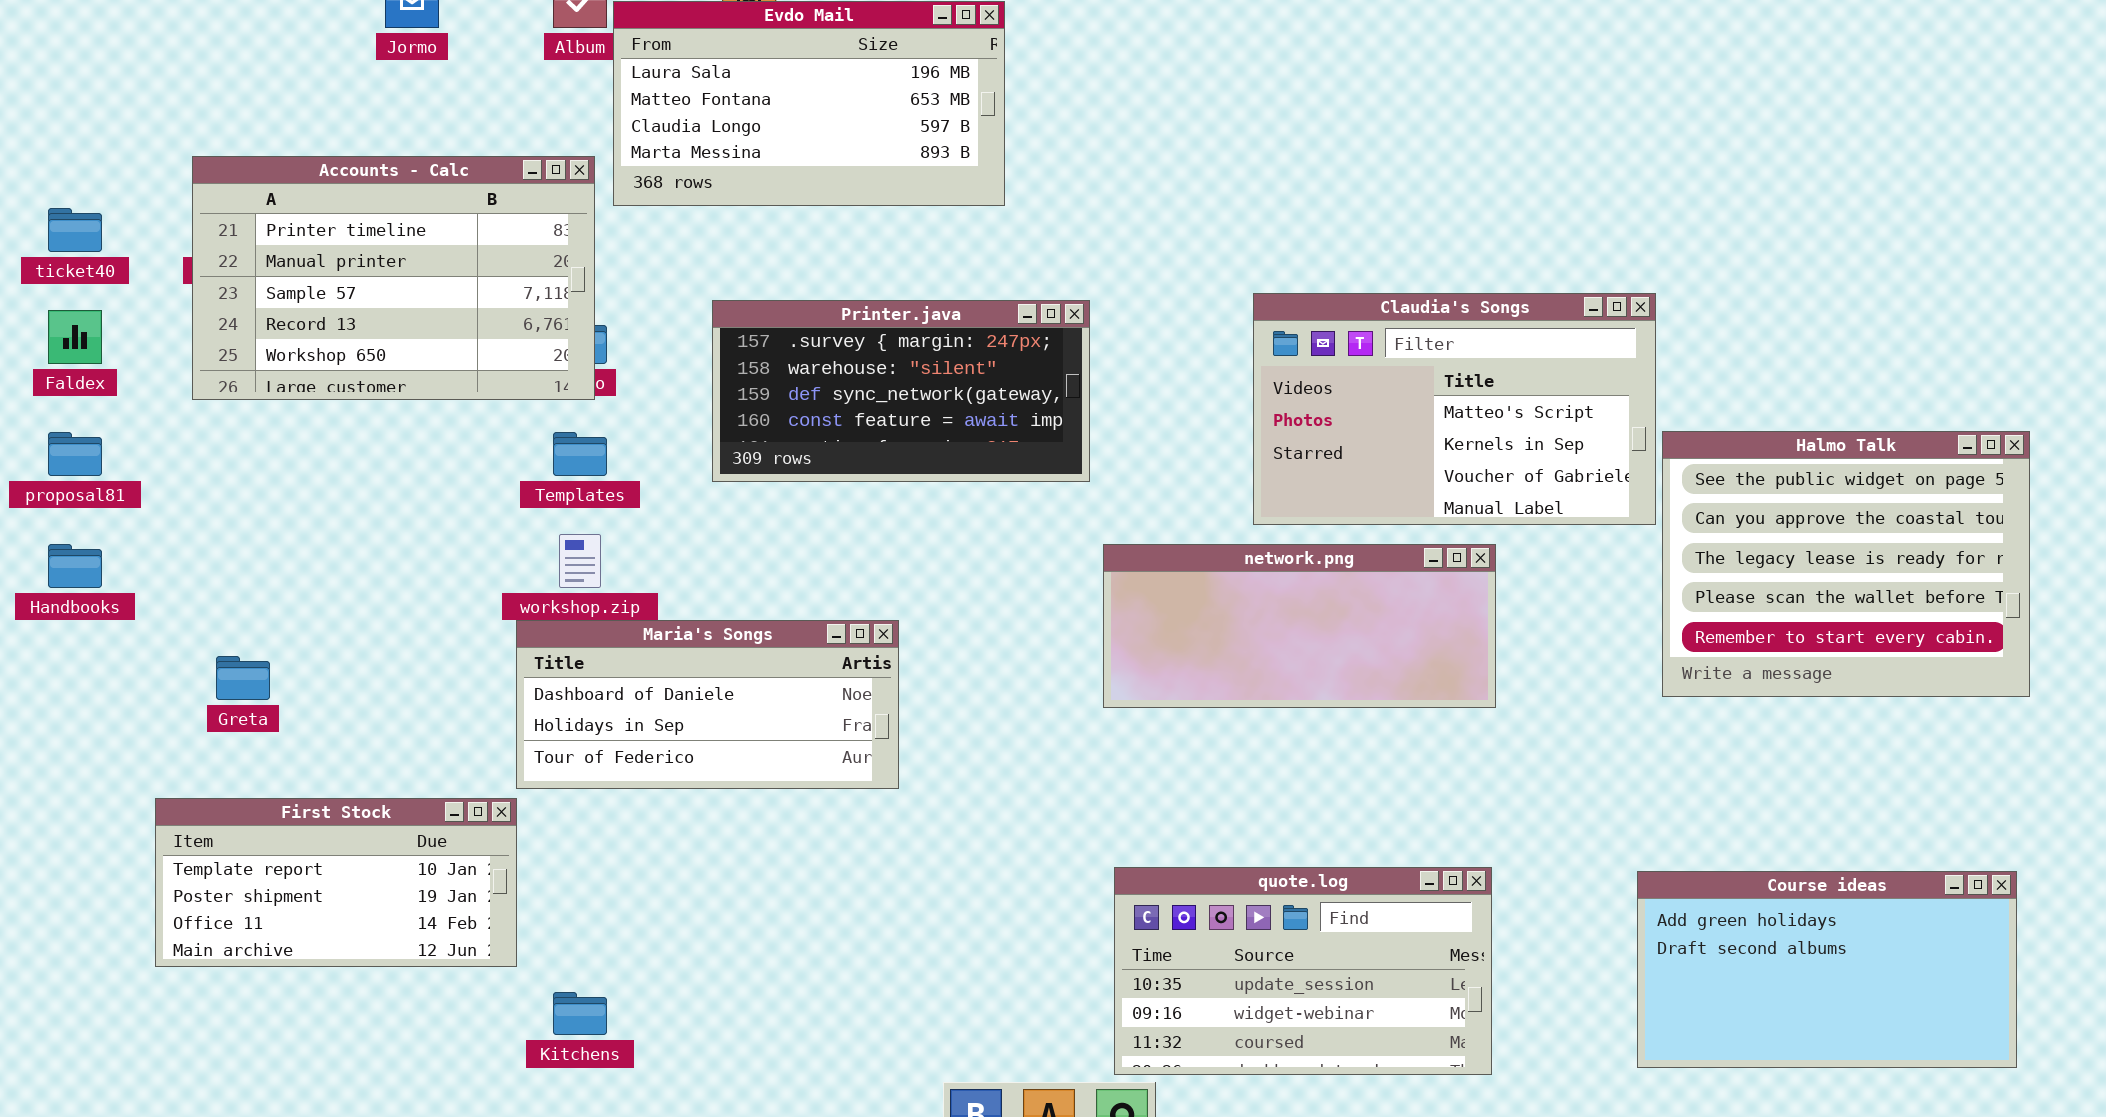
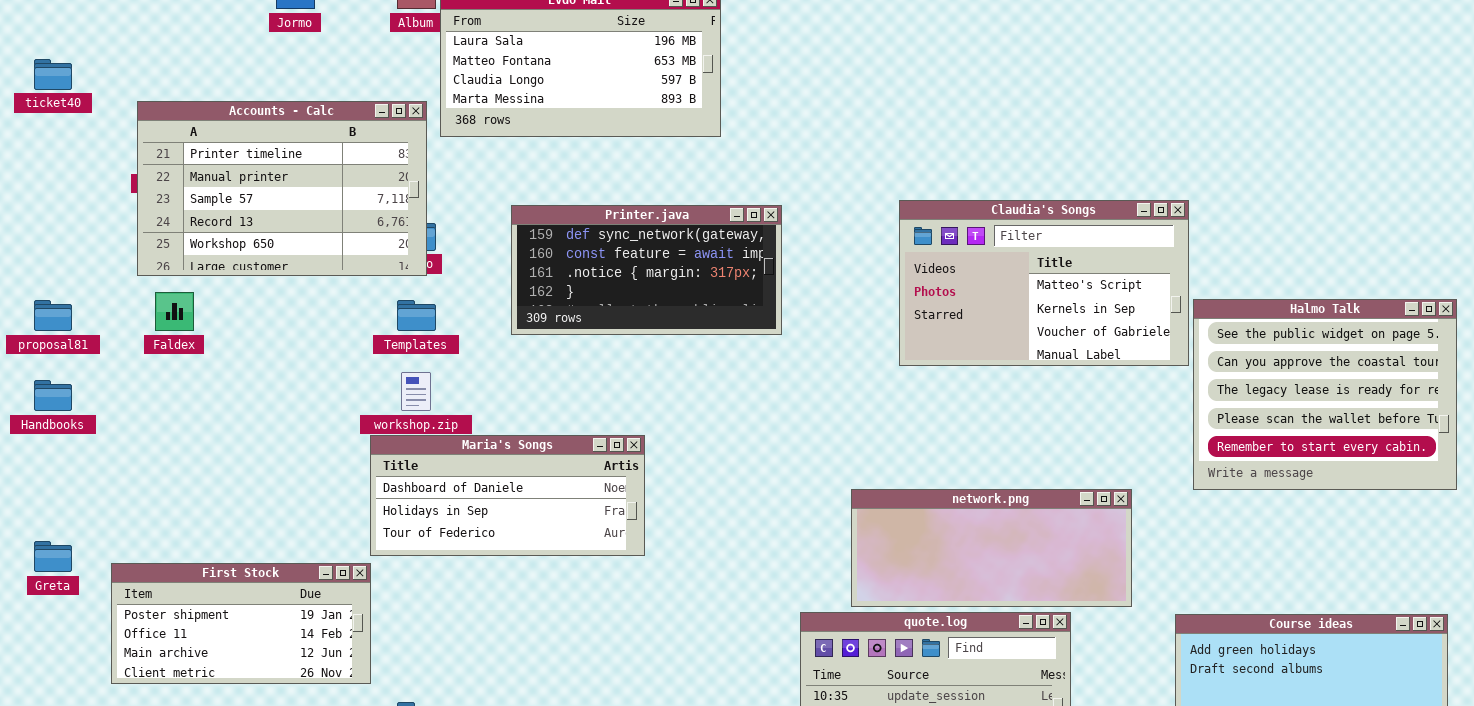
ticket40: [48,208,102,252] -> [34,59,72,90], moved
Printer.java: [712,300,1090,482] -> [511,205,782,335], scrolled down 2 rows
Faldex: [48,310,102,364] -> [155,292,194,331], moved
network.png: [1103,544,1496,708] -> [851,489,1132,607], moved
Greta: [216,656,270,700] -> [34,541,72,572], moved
First Stock: [155,798,517,967] -> [111,563,371,684], scrolled down 1 row

